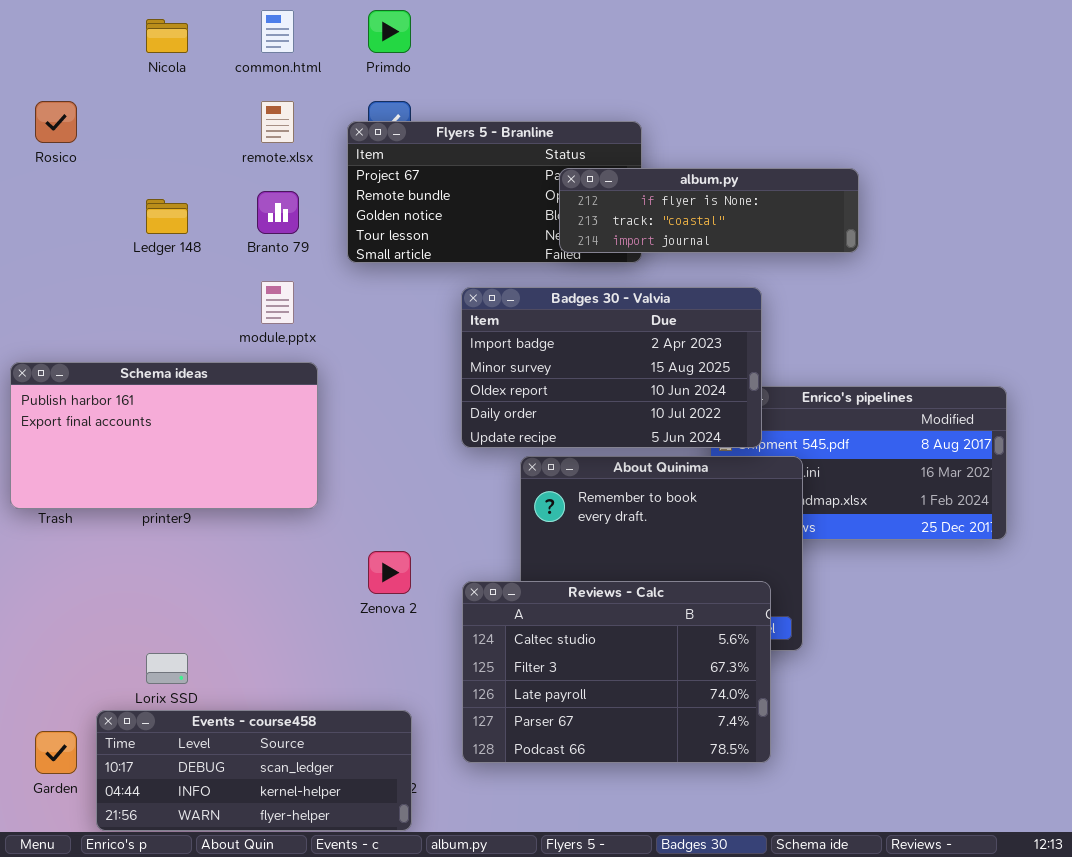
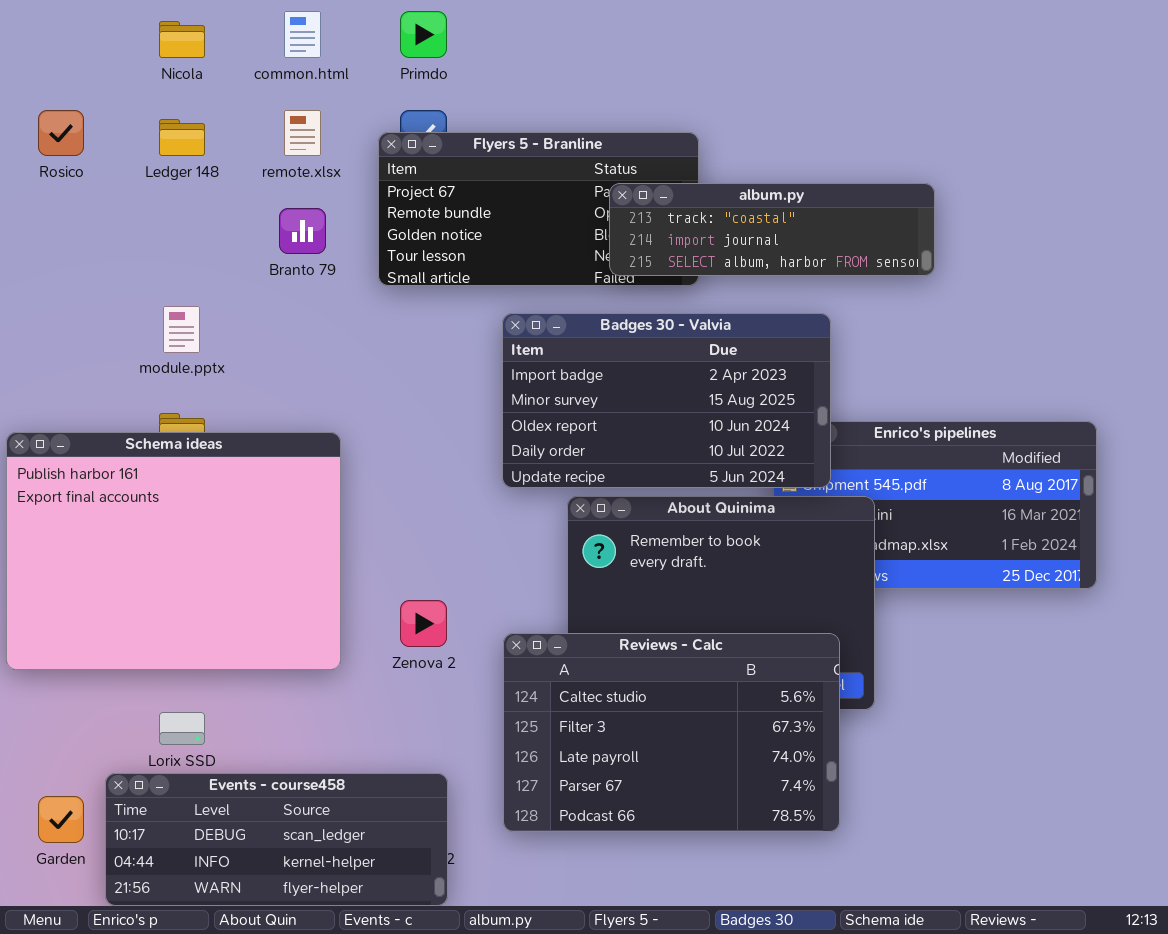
album.py: [559,168,859,253] -> [609,183,935,276], scrolled down 1 row
Ledger 148: [146,199,188,234] -> [159,119,205,156], moved
module.pptx: [261,281,294,324] -> [163,306,200,353], moved
Schema ideas: [10,362,318,509] -> [6,432,341,670], moved, resized

